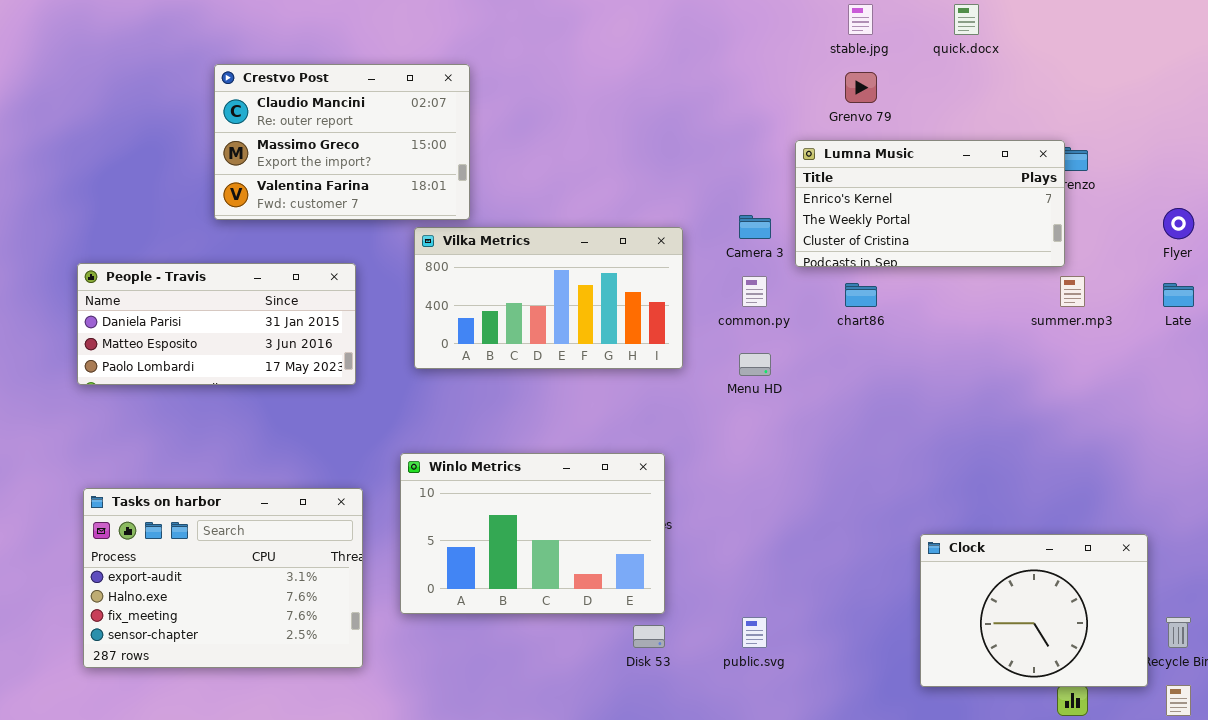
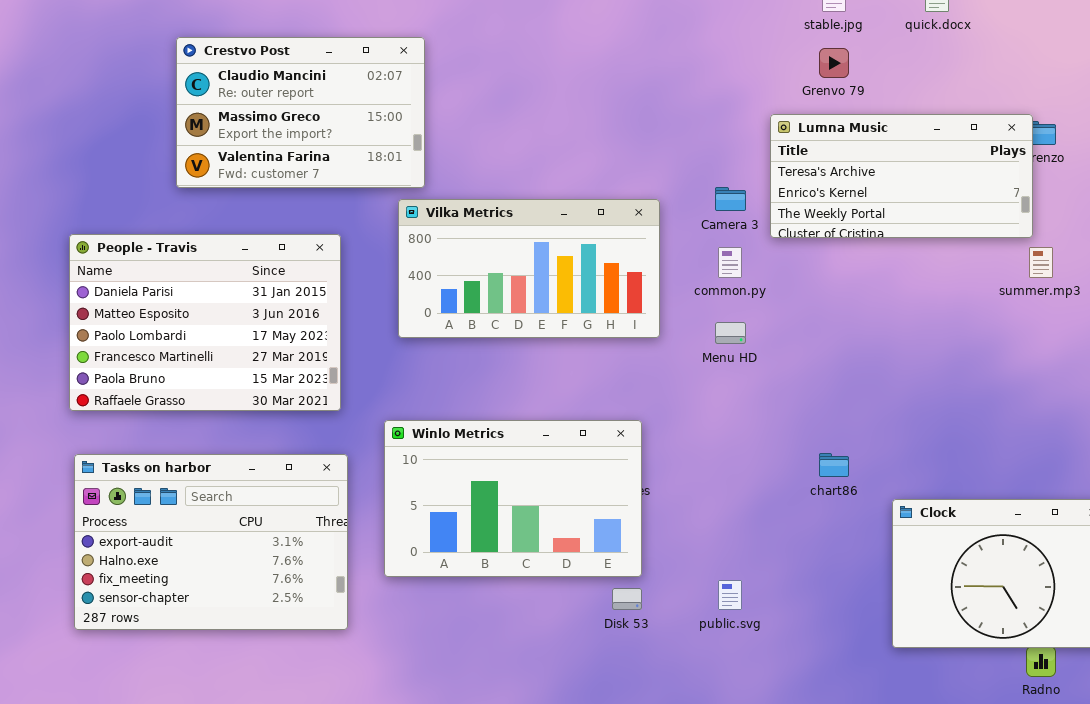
Crestvo Post: [214,64,470,220] -> [176,37,425,188], moved
Lumna Music: [795,140,1065,267] -> [770,114,1033,238], scrolled up 1 row
People - Travis: [77,263,356,385] -> [69,234,341,411], resized
chart86: [845,283,877,307] -> [819,453,849,477], moved

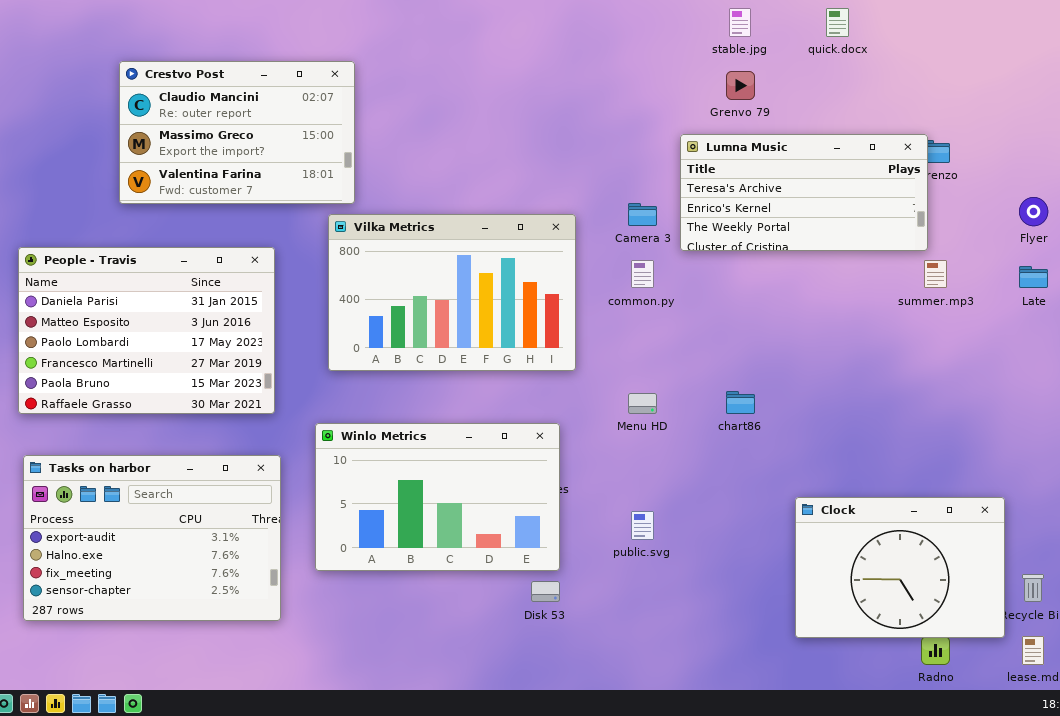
Vilka Metrics: [398,199,660,338] -> [328,214,576,371], resized
Menu HD: [715,322,746,344] -> [628,393,657,414], moved
chart86: [819,453,849,477] -> [726,391,755,414], moved
public.svg: [718,580,742,610] -> [631,511,654,540], moved

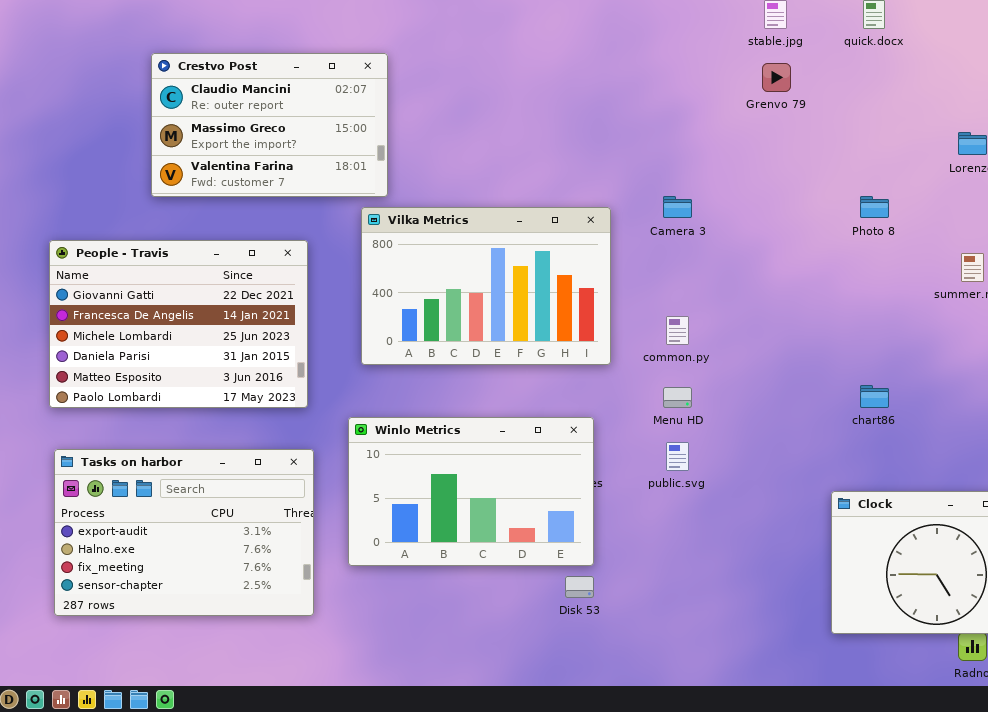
Lumna Music: [680,134,928,251] -> none, closed
People - Travis: [18,247,275,414] -> [49,240,308,408], scrolled up 3 rows
common.py: [631,260,654,288] -> [666,316,689,345], moved
chart86: [726,391,755,414] -> [860,385,889,408], moved
public.svg: [631,511,654,540] -> [666,442,689,471], moved

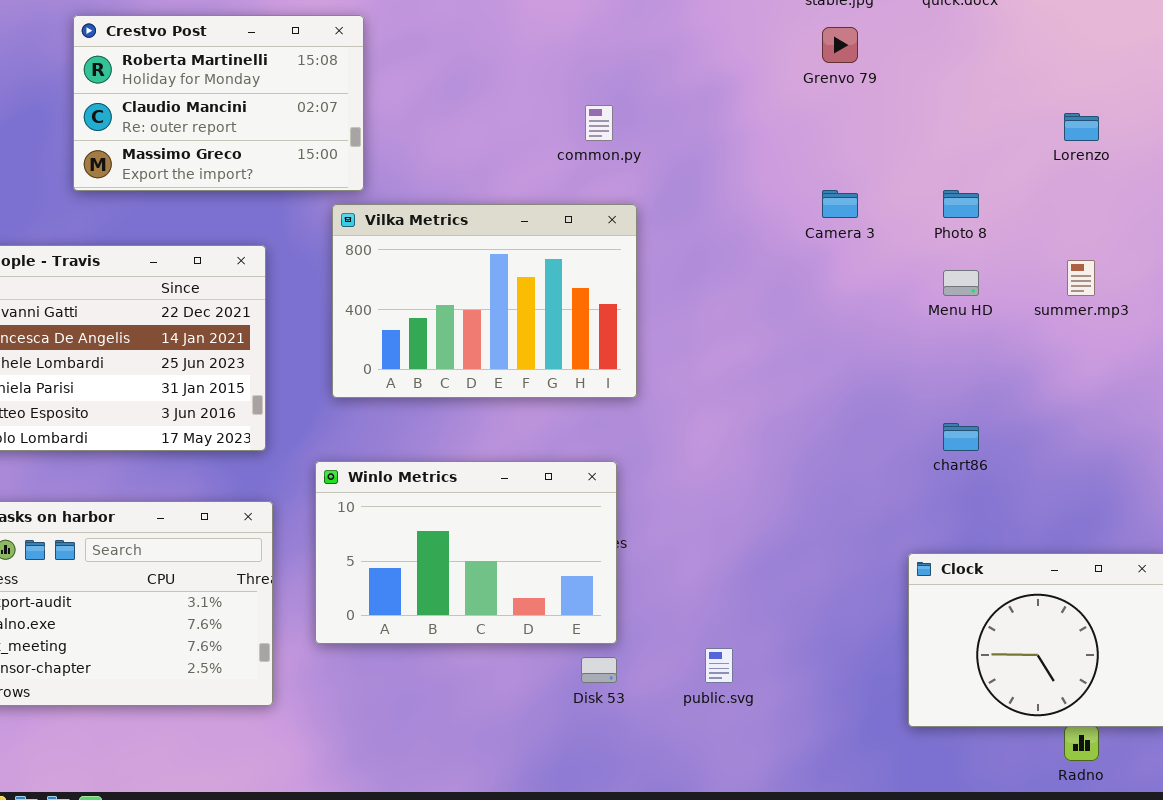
Crestvo Post: [151,53,388,197] -> [73,15,364,191], scrolled up 1 row
Camera 3: [663,196,692,218] -> [822,190,858,218], moved
common.py: [666,316,689,345] -> [585,105,613,141], moved
Menu HD: [663,387,692,408] -> [943,270,979,296], moved
public.svg: [666,442,689,471] -> [705,648,733,683], moved

